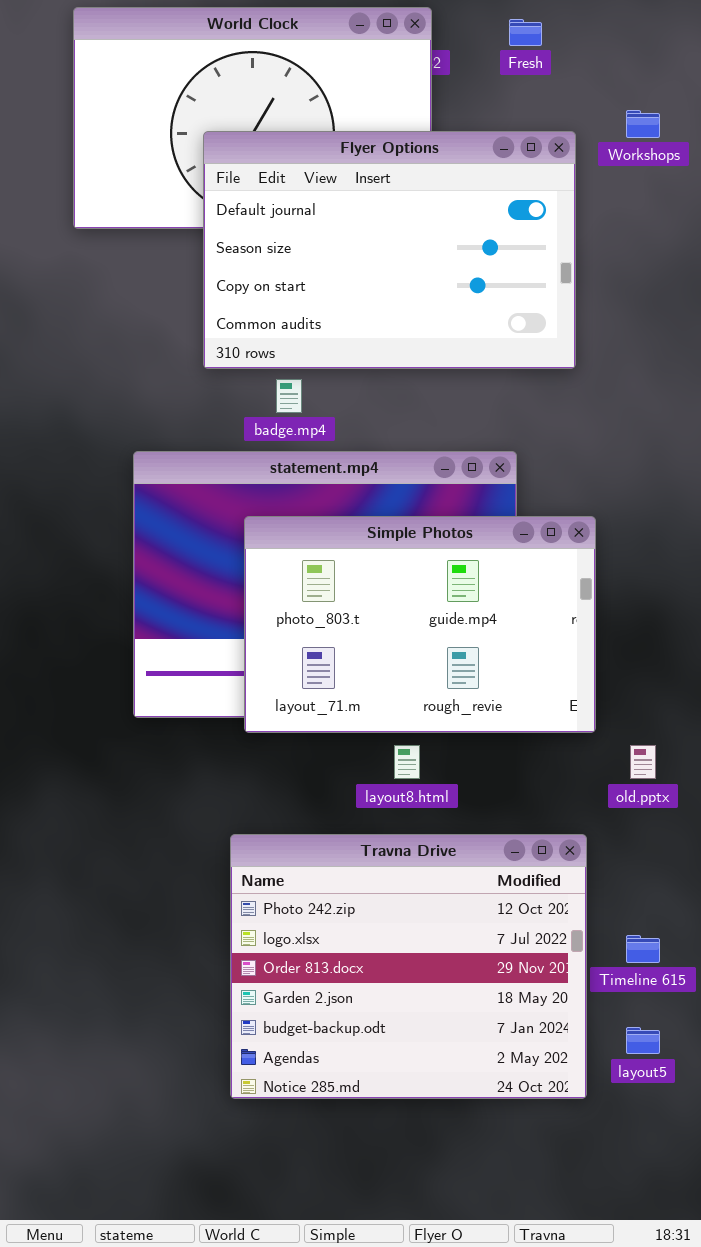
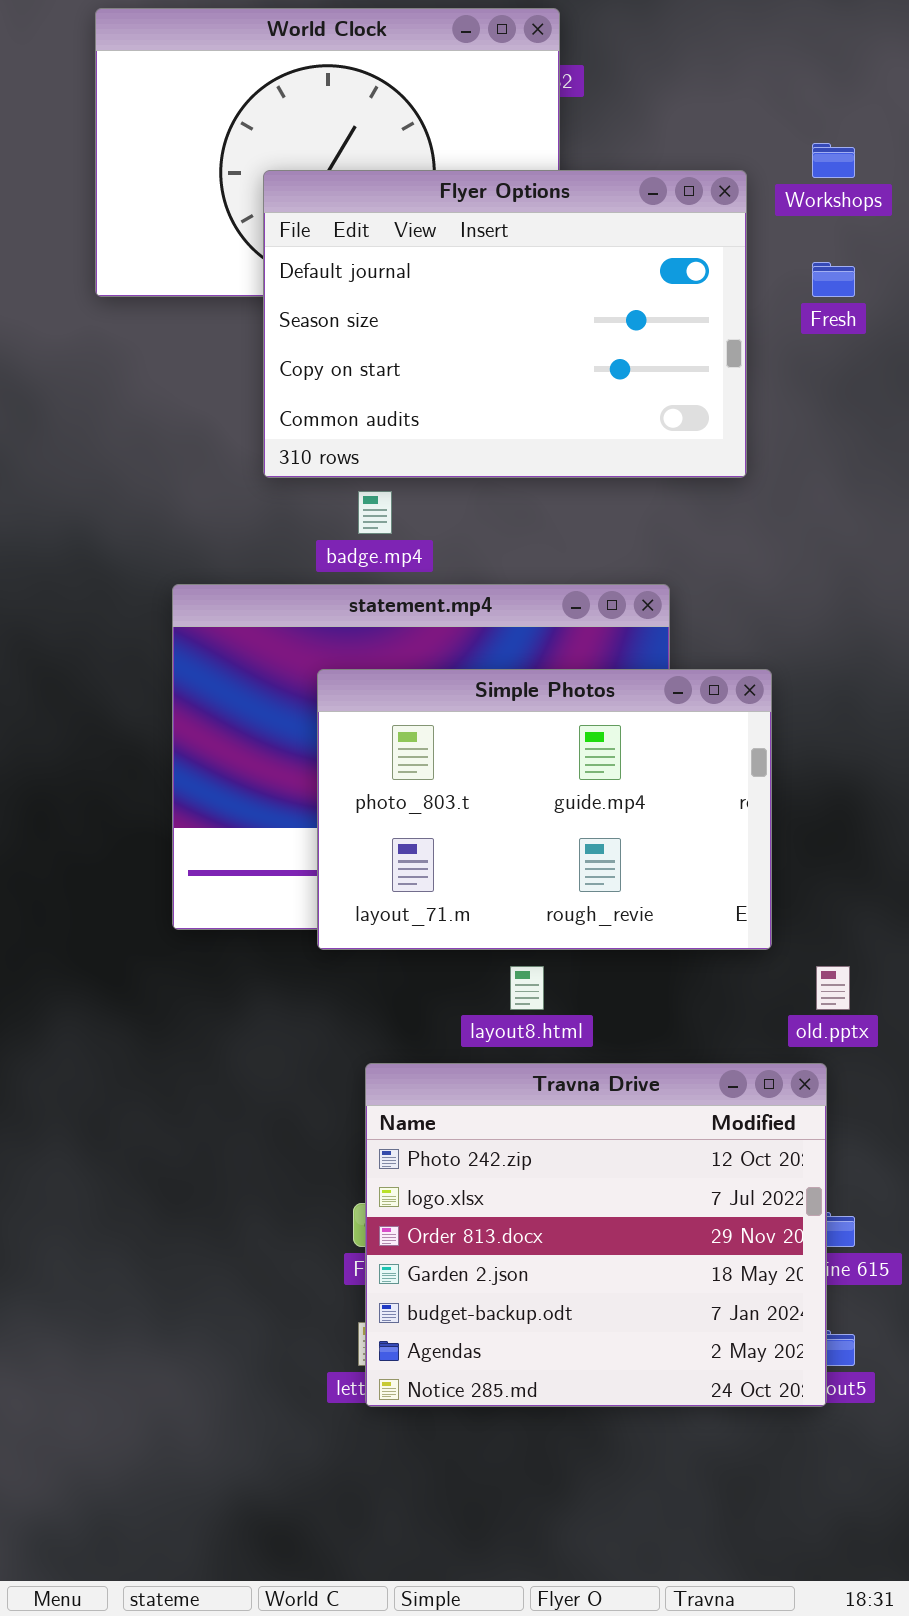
Fresh: [509,19,542,46] -> [812,262,855,297], moved
Travna Drive: [230,834,587,1099] -> [365,1063,827,1407], moved

